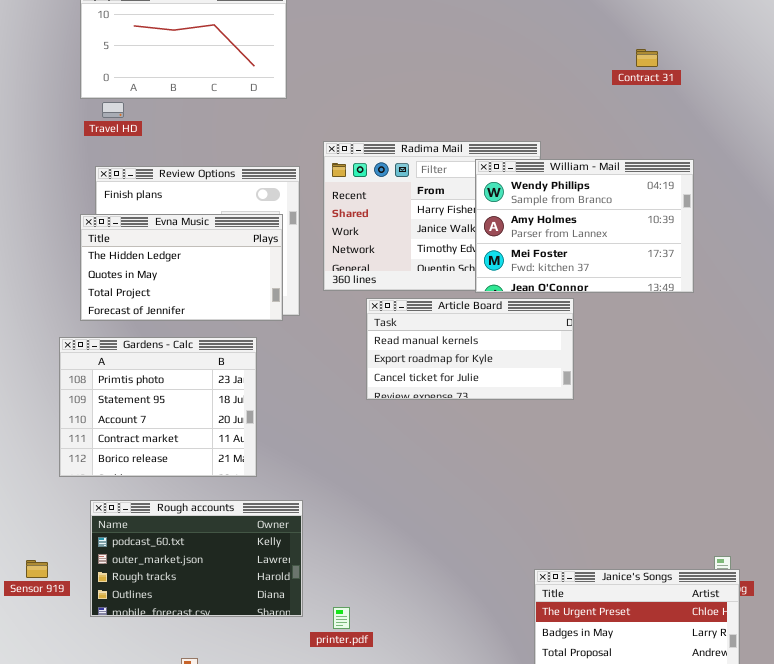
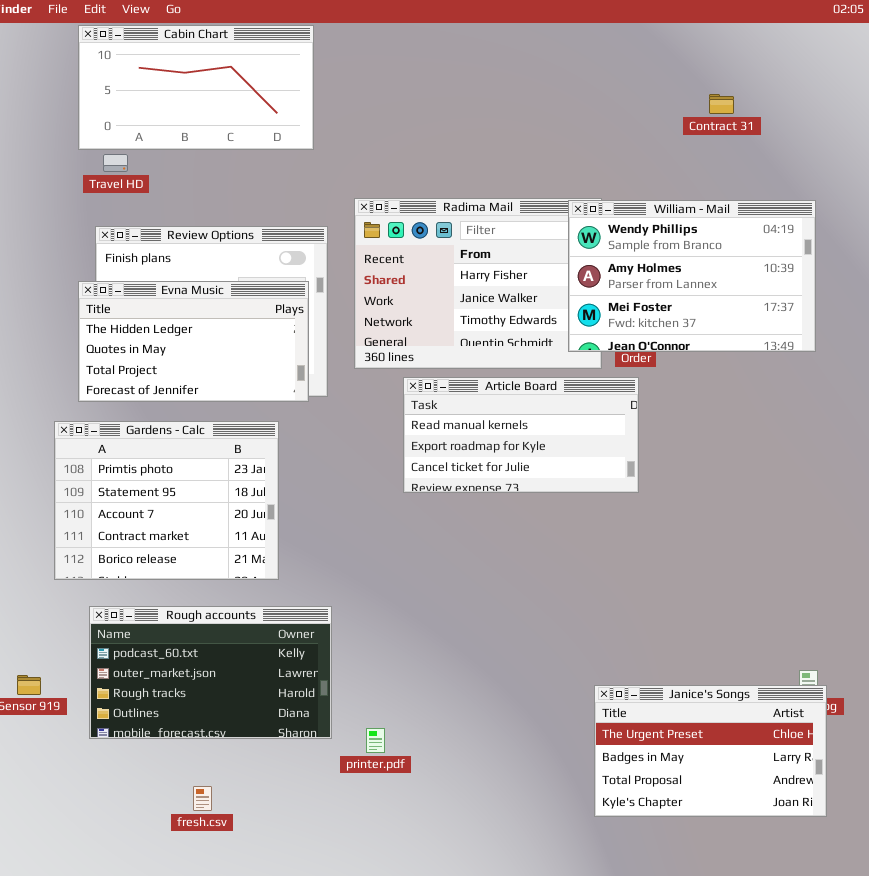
William - Mail: [475,159,694,293] -> [568,200,816,352], moved

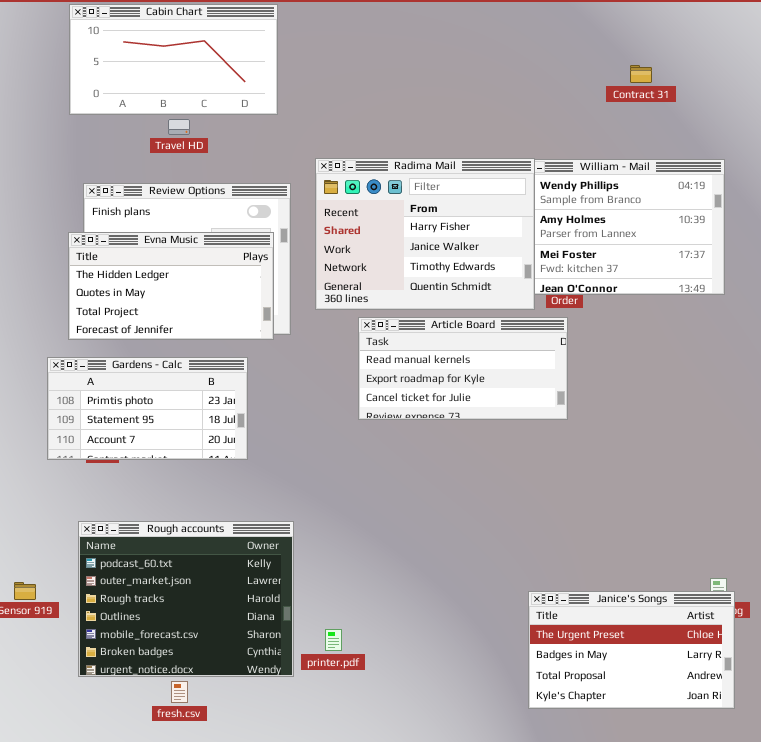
Travel HD: [103,154,128,172] -> [168,119,190,135], moved
Radima Mail: [354,198,602,369] -> [315,158,535,310], raised
Gardens - Calc: [54,421,279,580] -> [47,357,248,460], resized
Rough accounts: [89,606,332,739] -> [78,521,294,677], resized

